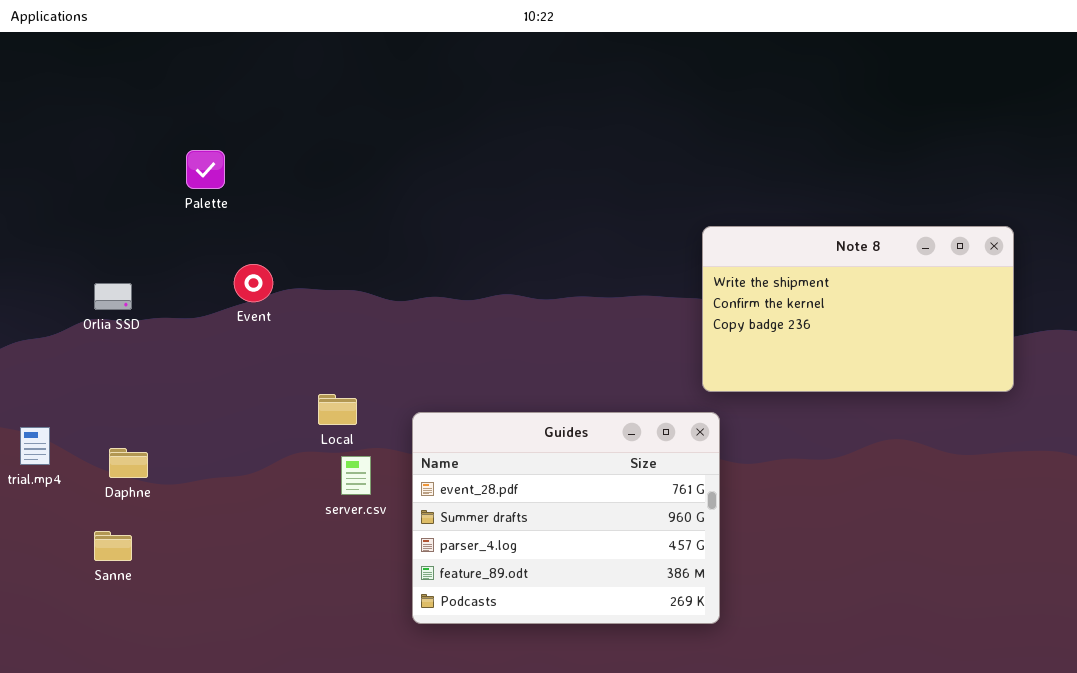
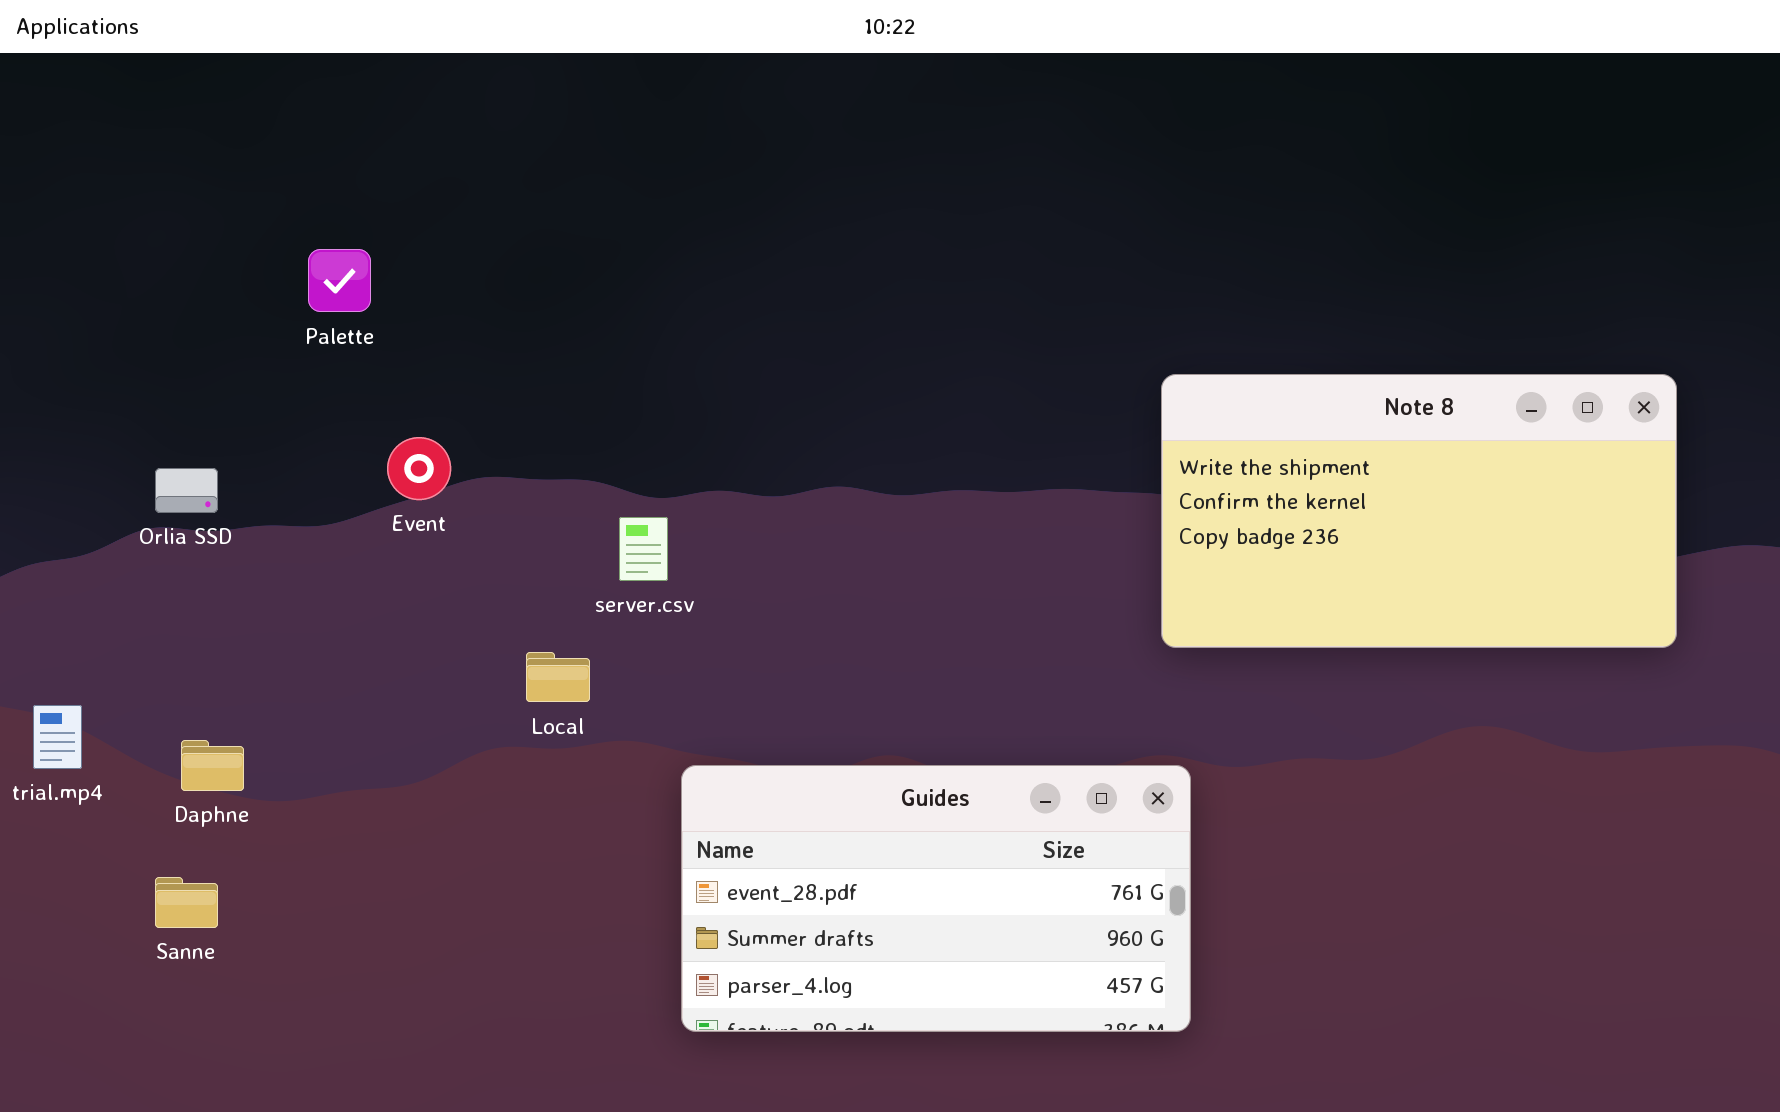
Guides: [412,412,720,624] -> [681,765,1191,1032], resized
server.csv: [341,456,371,495] -> [619,517,668,581], moved

